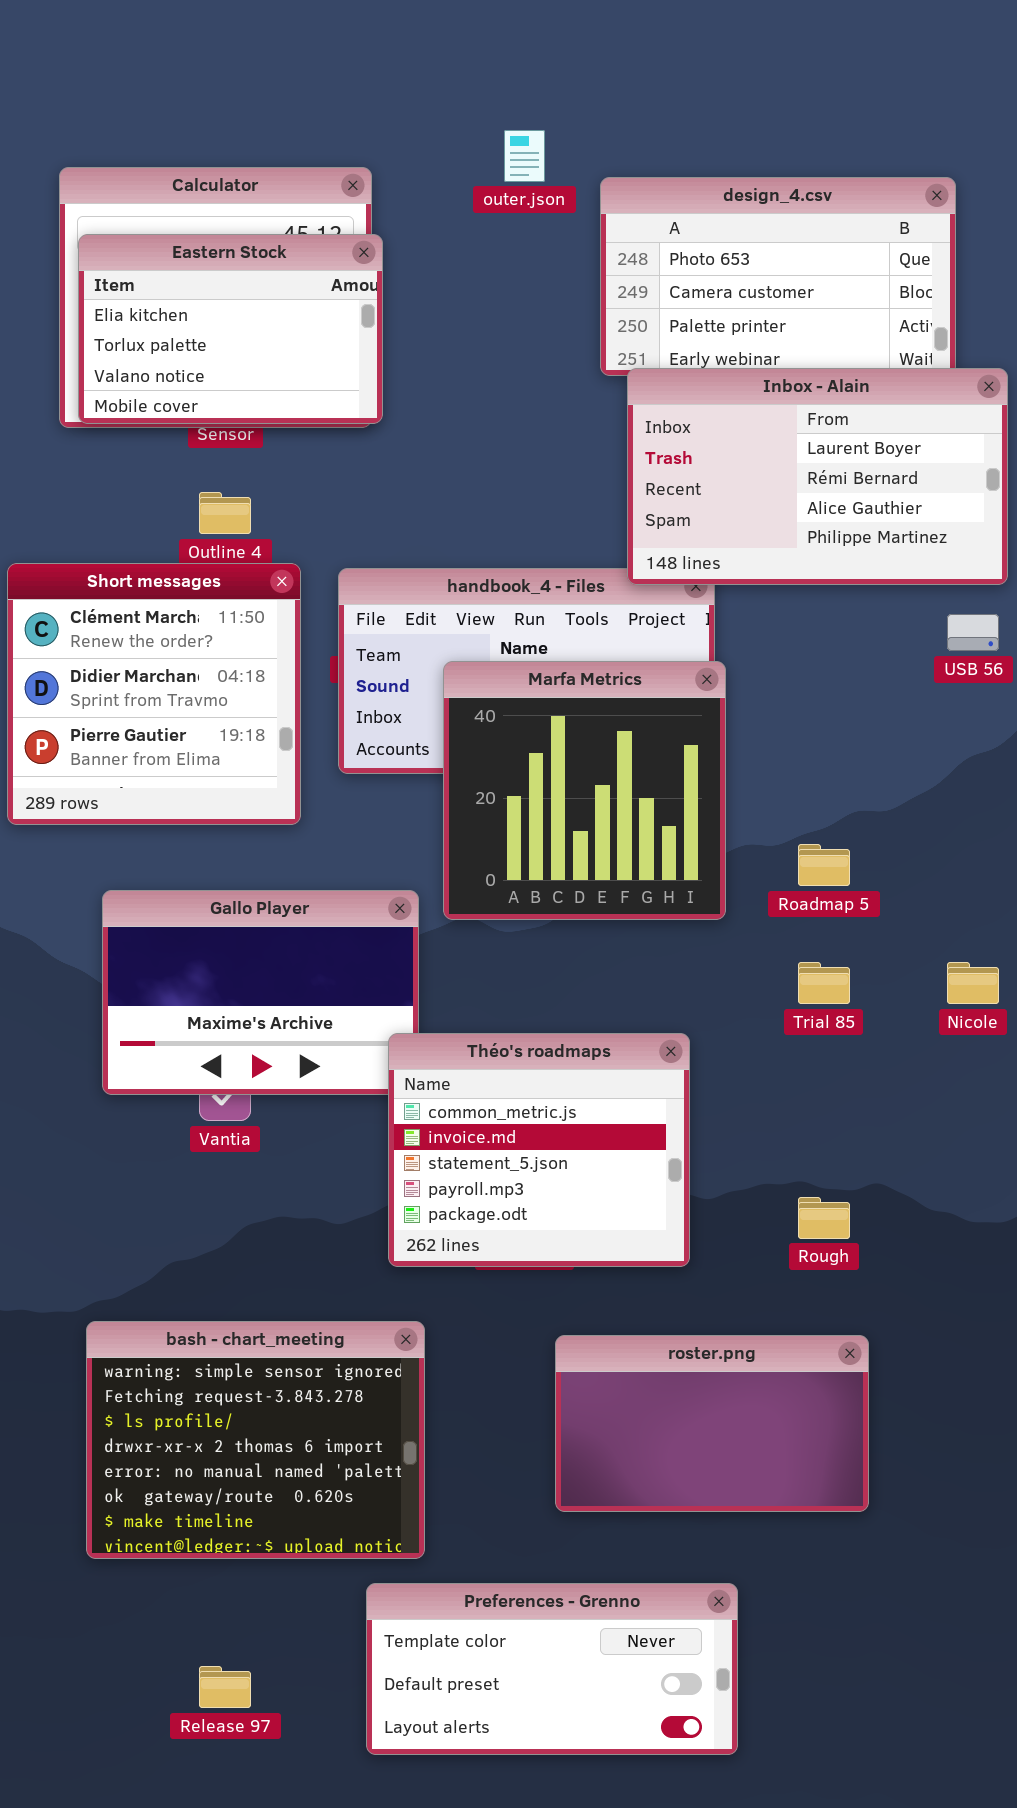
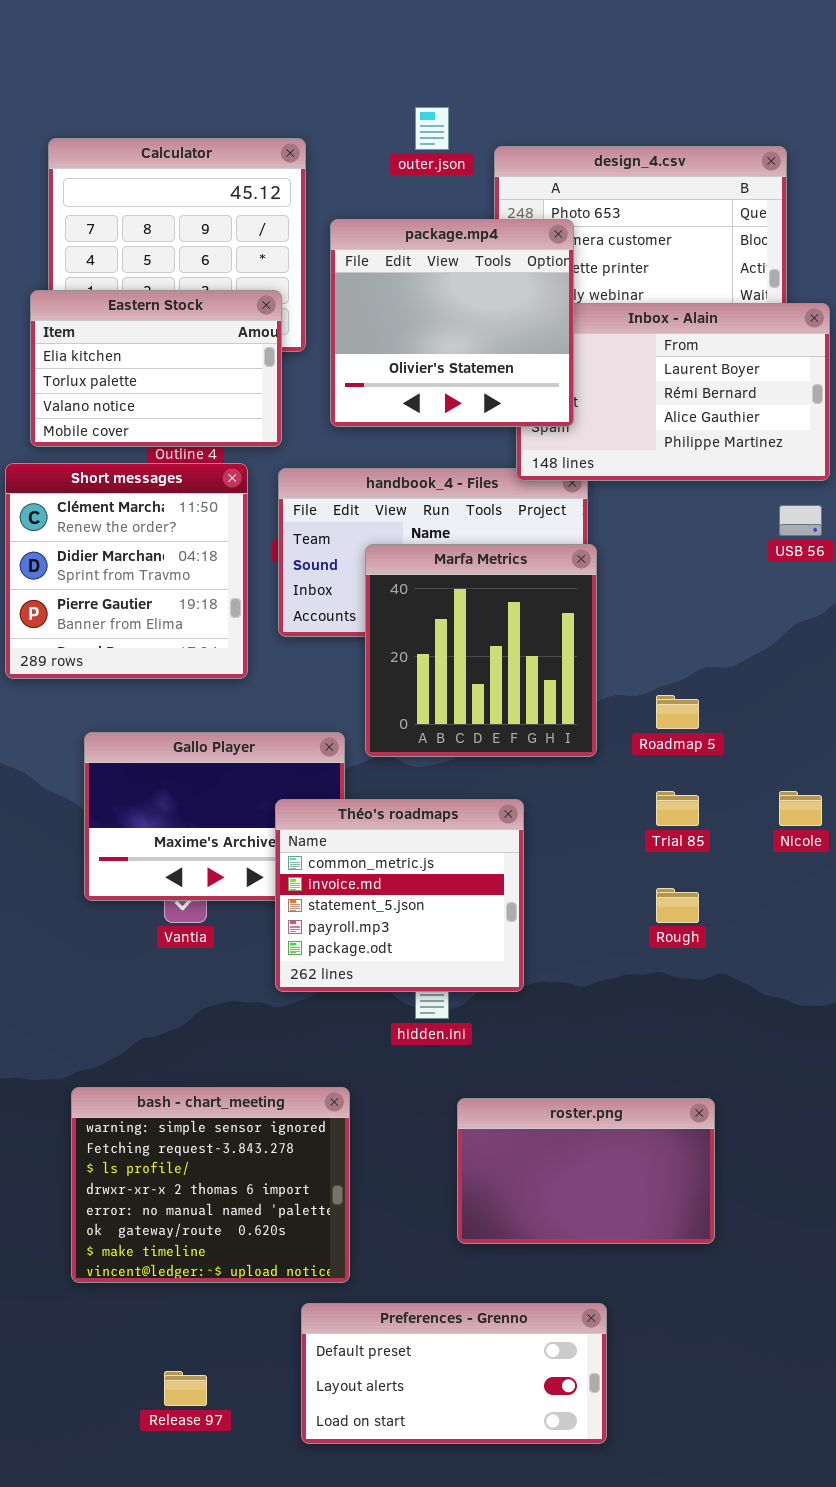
Eastern Stock: [78,234,383,424] -> [30,290,282,447], moved
package.mp4: none -> [330,219,574,427], opened
Théo's roadmaps: [388,1033,690,1267] -> [275,799,524,992], moved
Rough: [798,1197,850,1239] -> [656,888,699,923], moved
Preferences - Grenno: [366,1583,738,1755] -> [301,1303,607,1444], scrolled down 1 row

